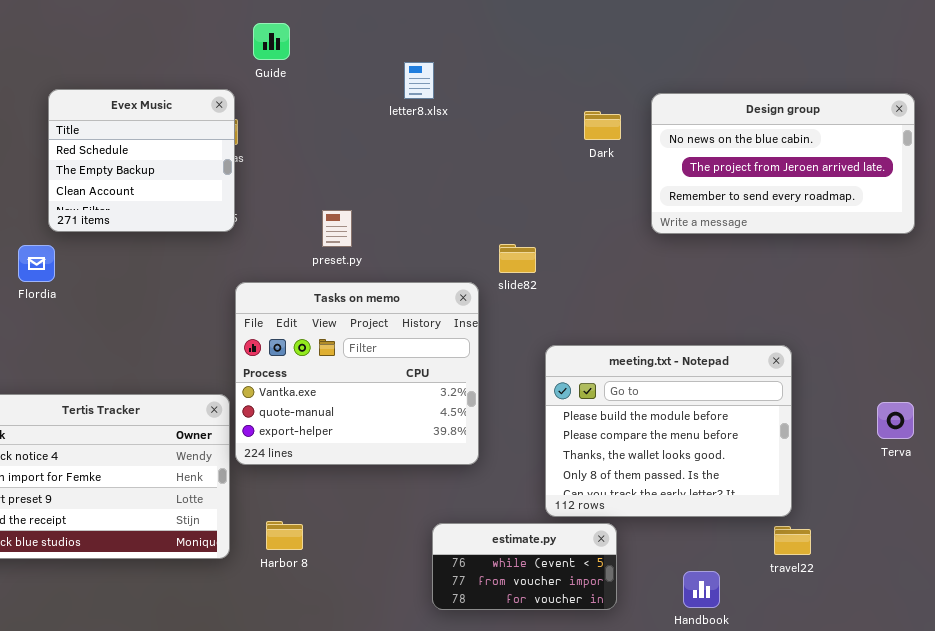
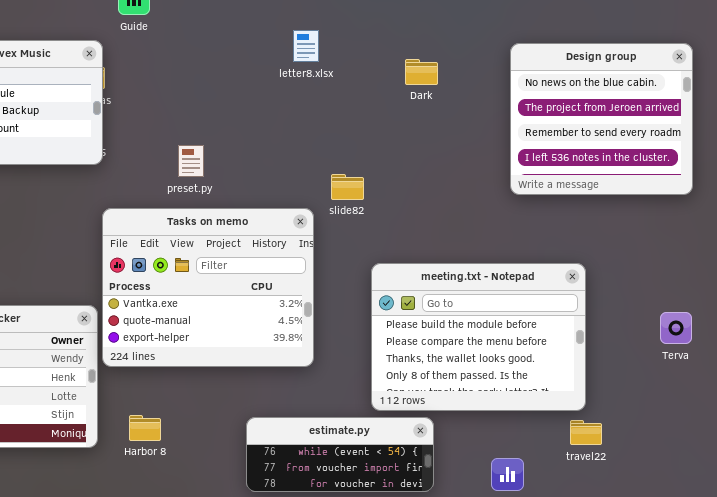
letter8.xlsx: [404,62,434,99] -> [293,30,319,62], moved
Design group: [651,93,915,234] -> [510,43,693,195], resized
estimate.py: [432,523,617,610] -> [246,417,434,492], resized

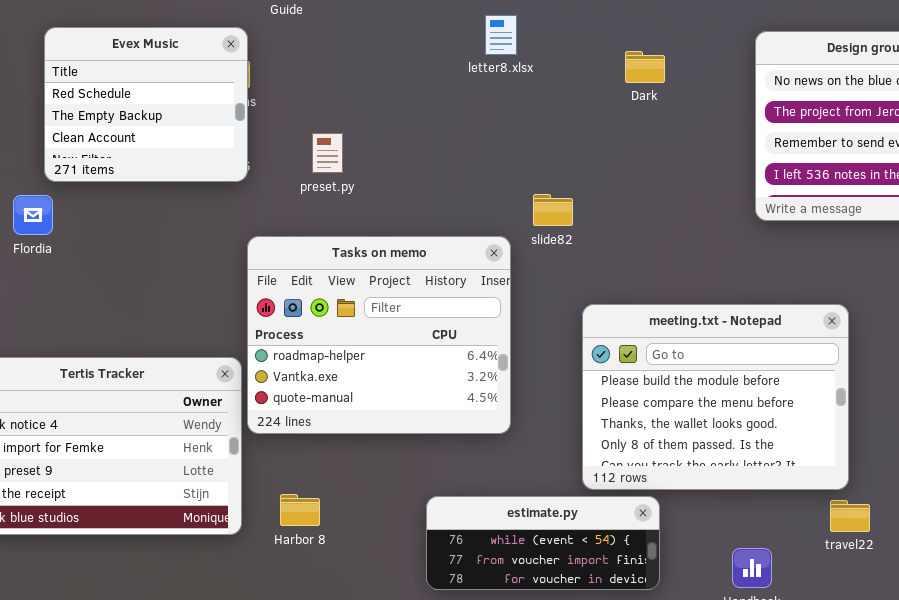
preset.py: [178,145,204,177] -> [312,133,343,173], moved
Tasks on memo: [102,208,314,367] -> [247,236,511,434], scrolled up 1 row

